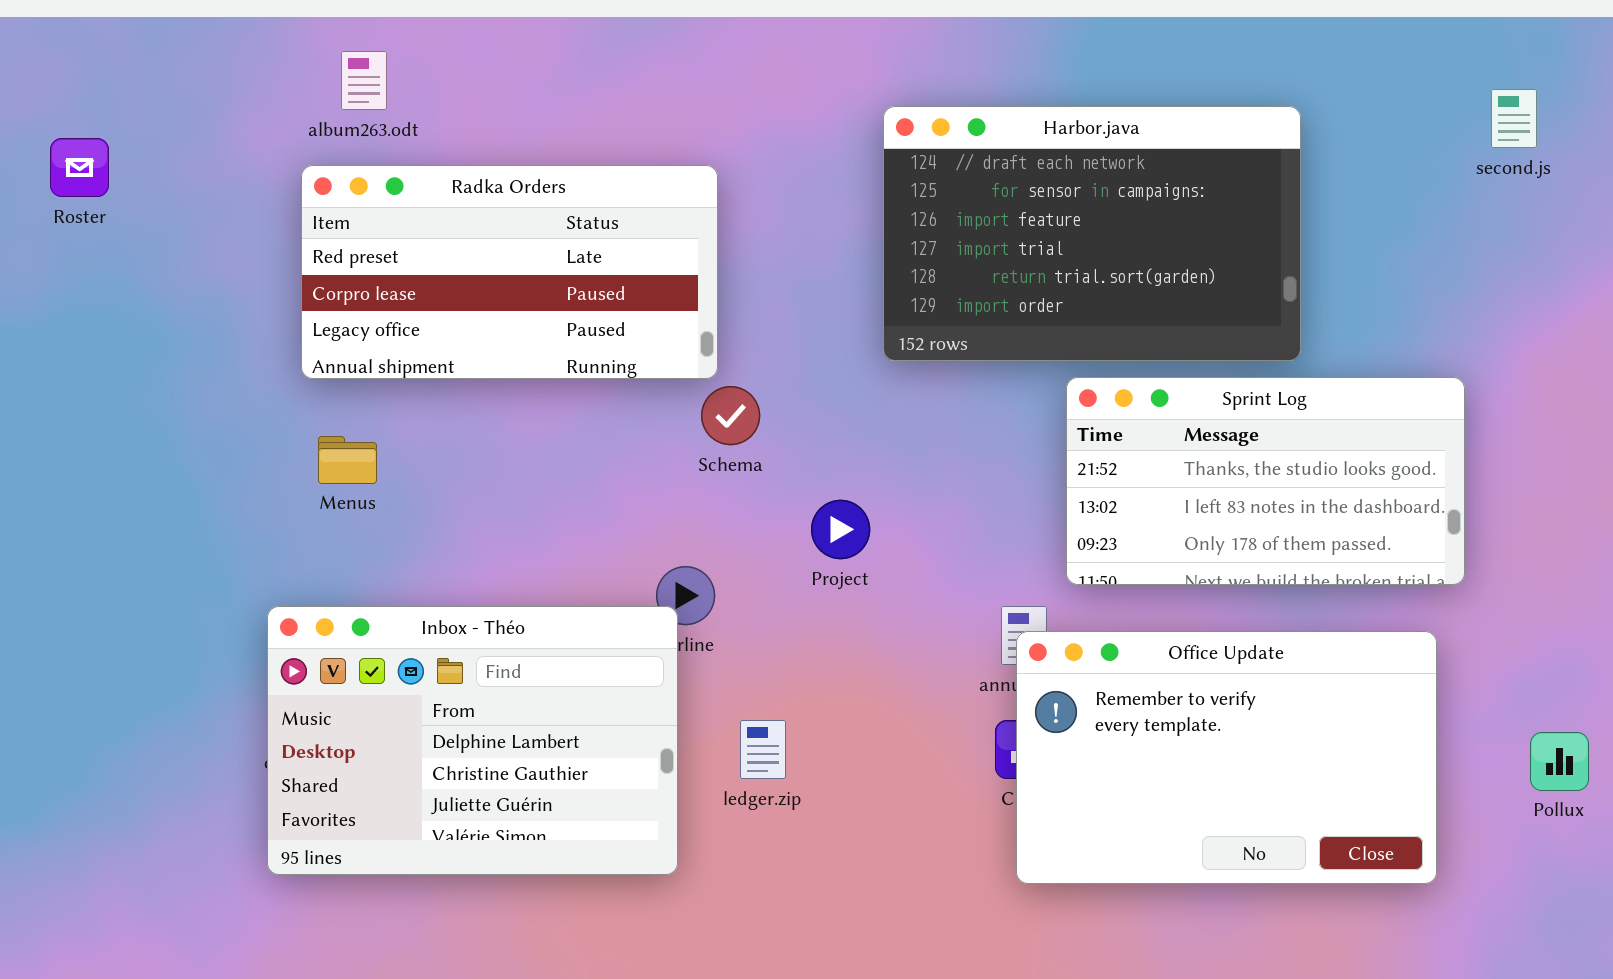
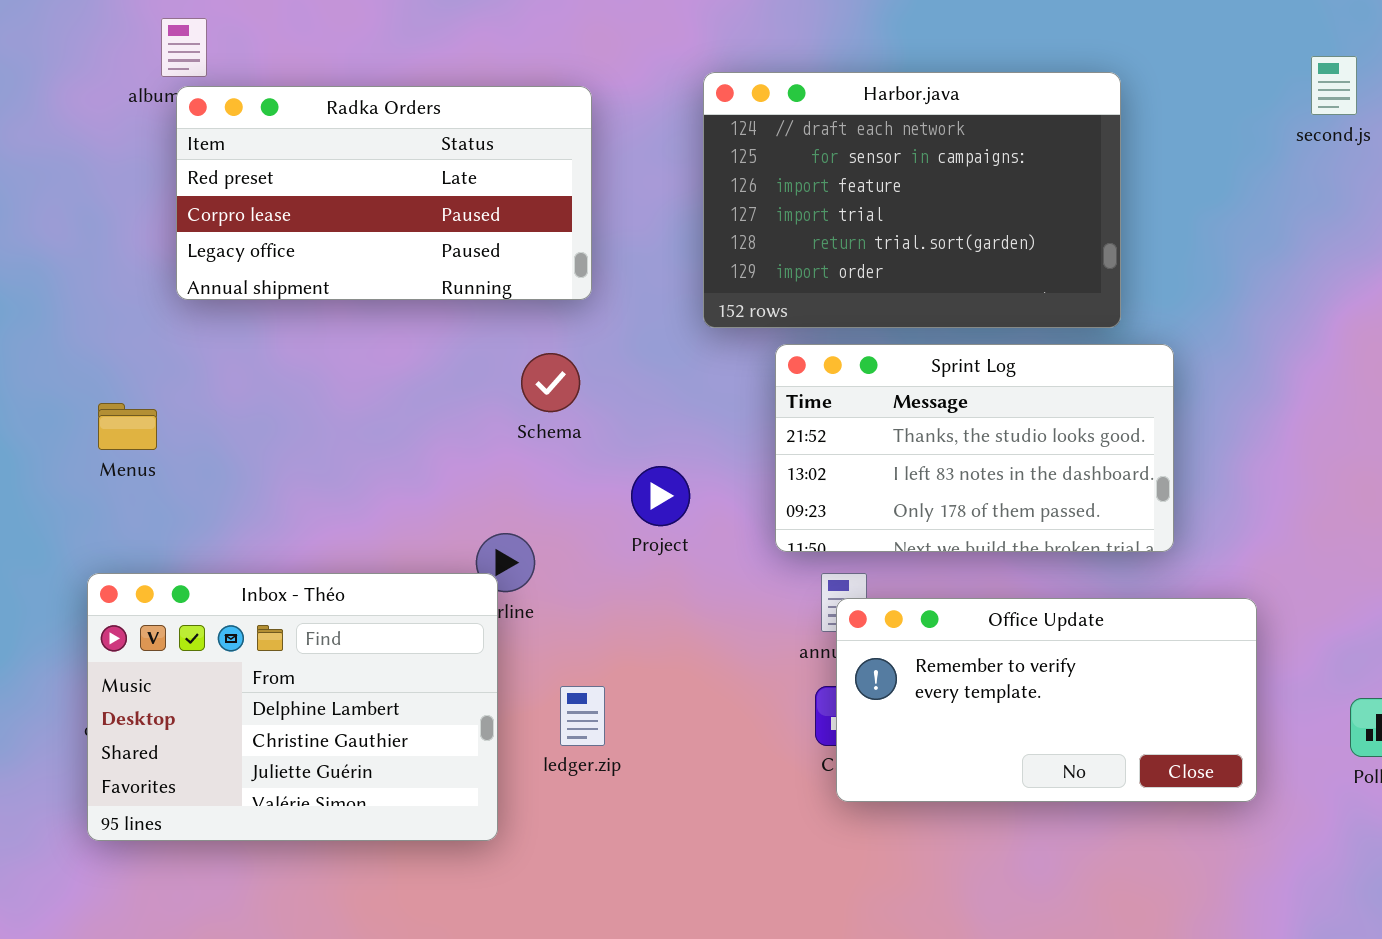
Radka Orders: [301,165,718,379] -> [176,86,592,300], moved
Sprint Log: [1066,377,1465,585] -> [775,344,1174,552], moved
Menus: [318,436,377,484] -> [98,403,157,450], moved
Office Update: [1016,631,1437,884] -> [836,598,1257,802], resized

